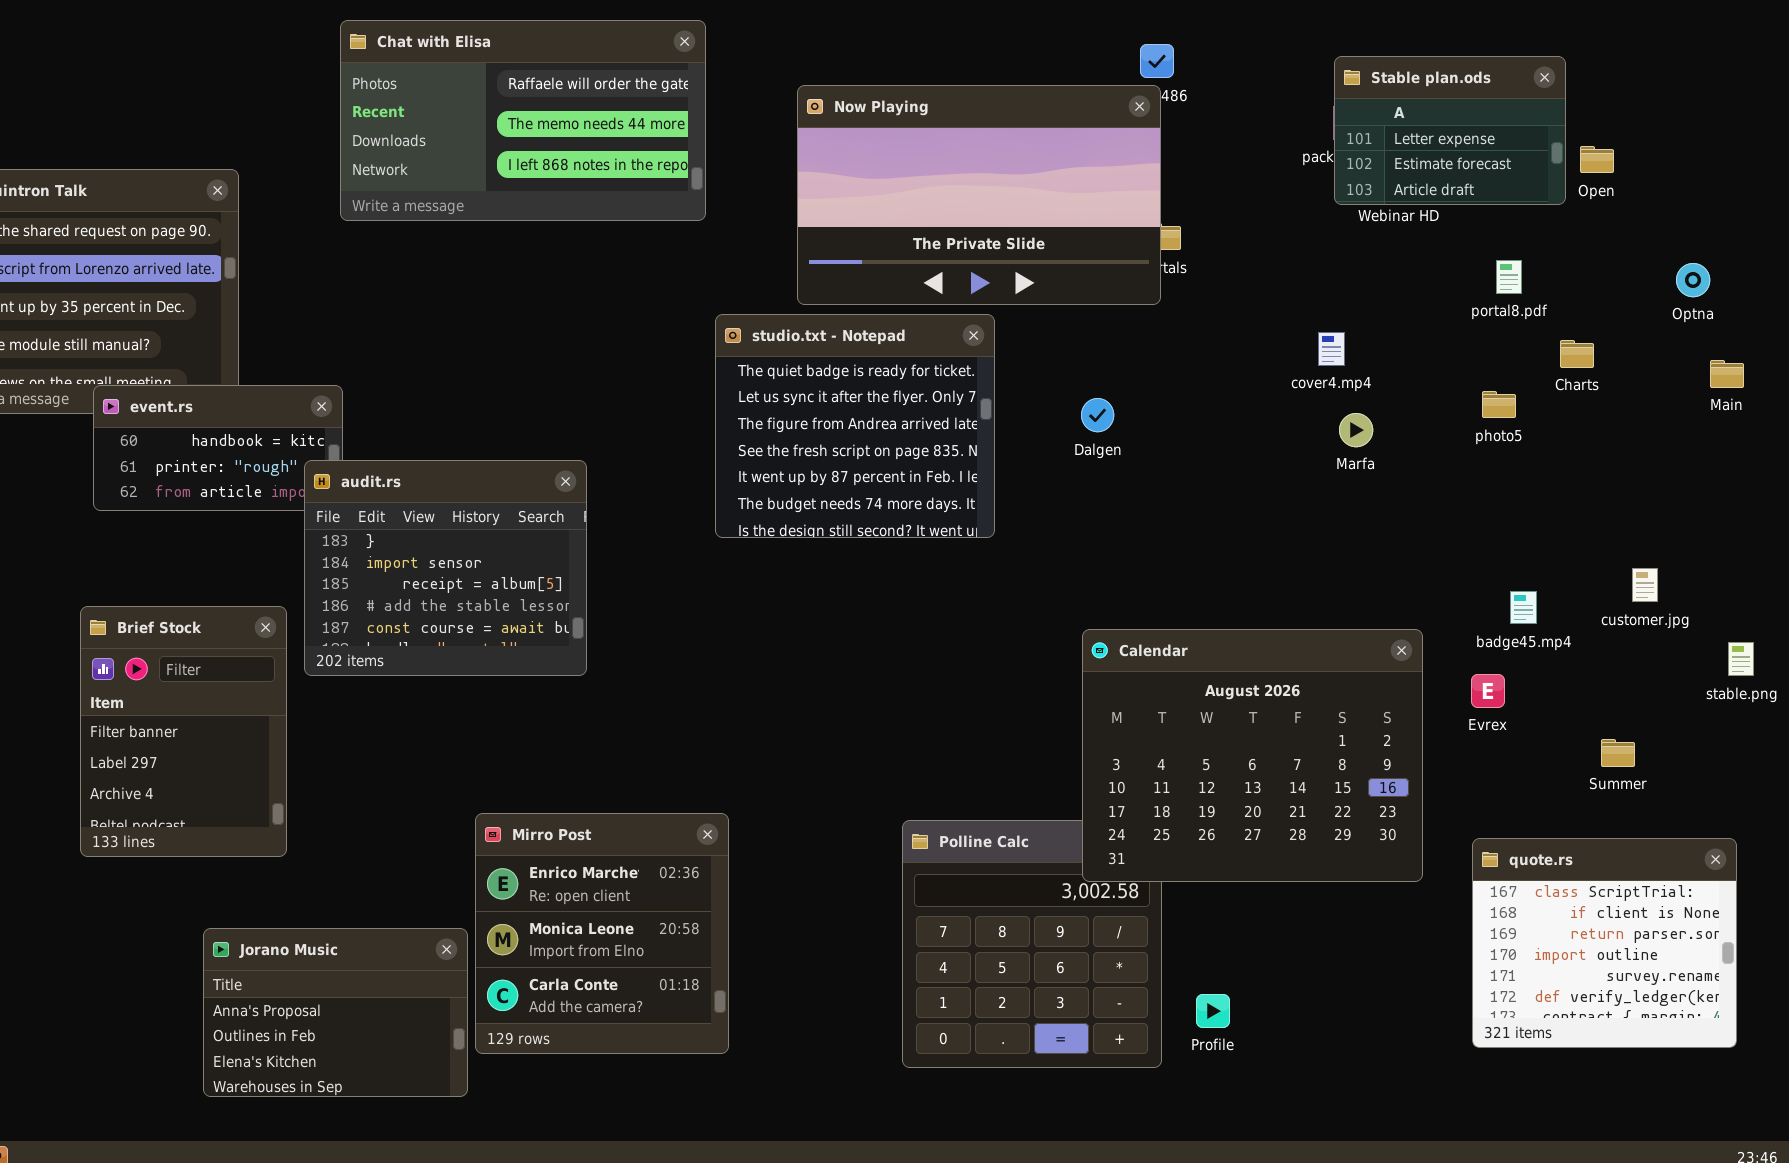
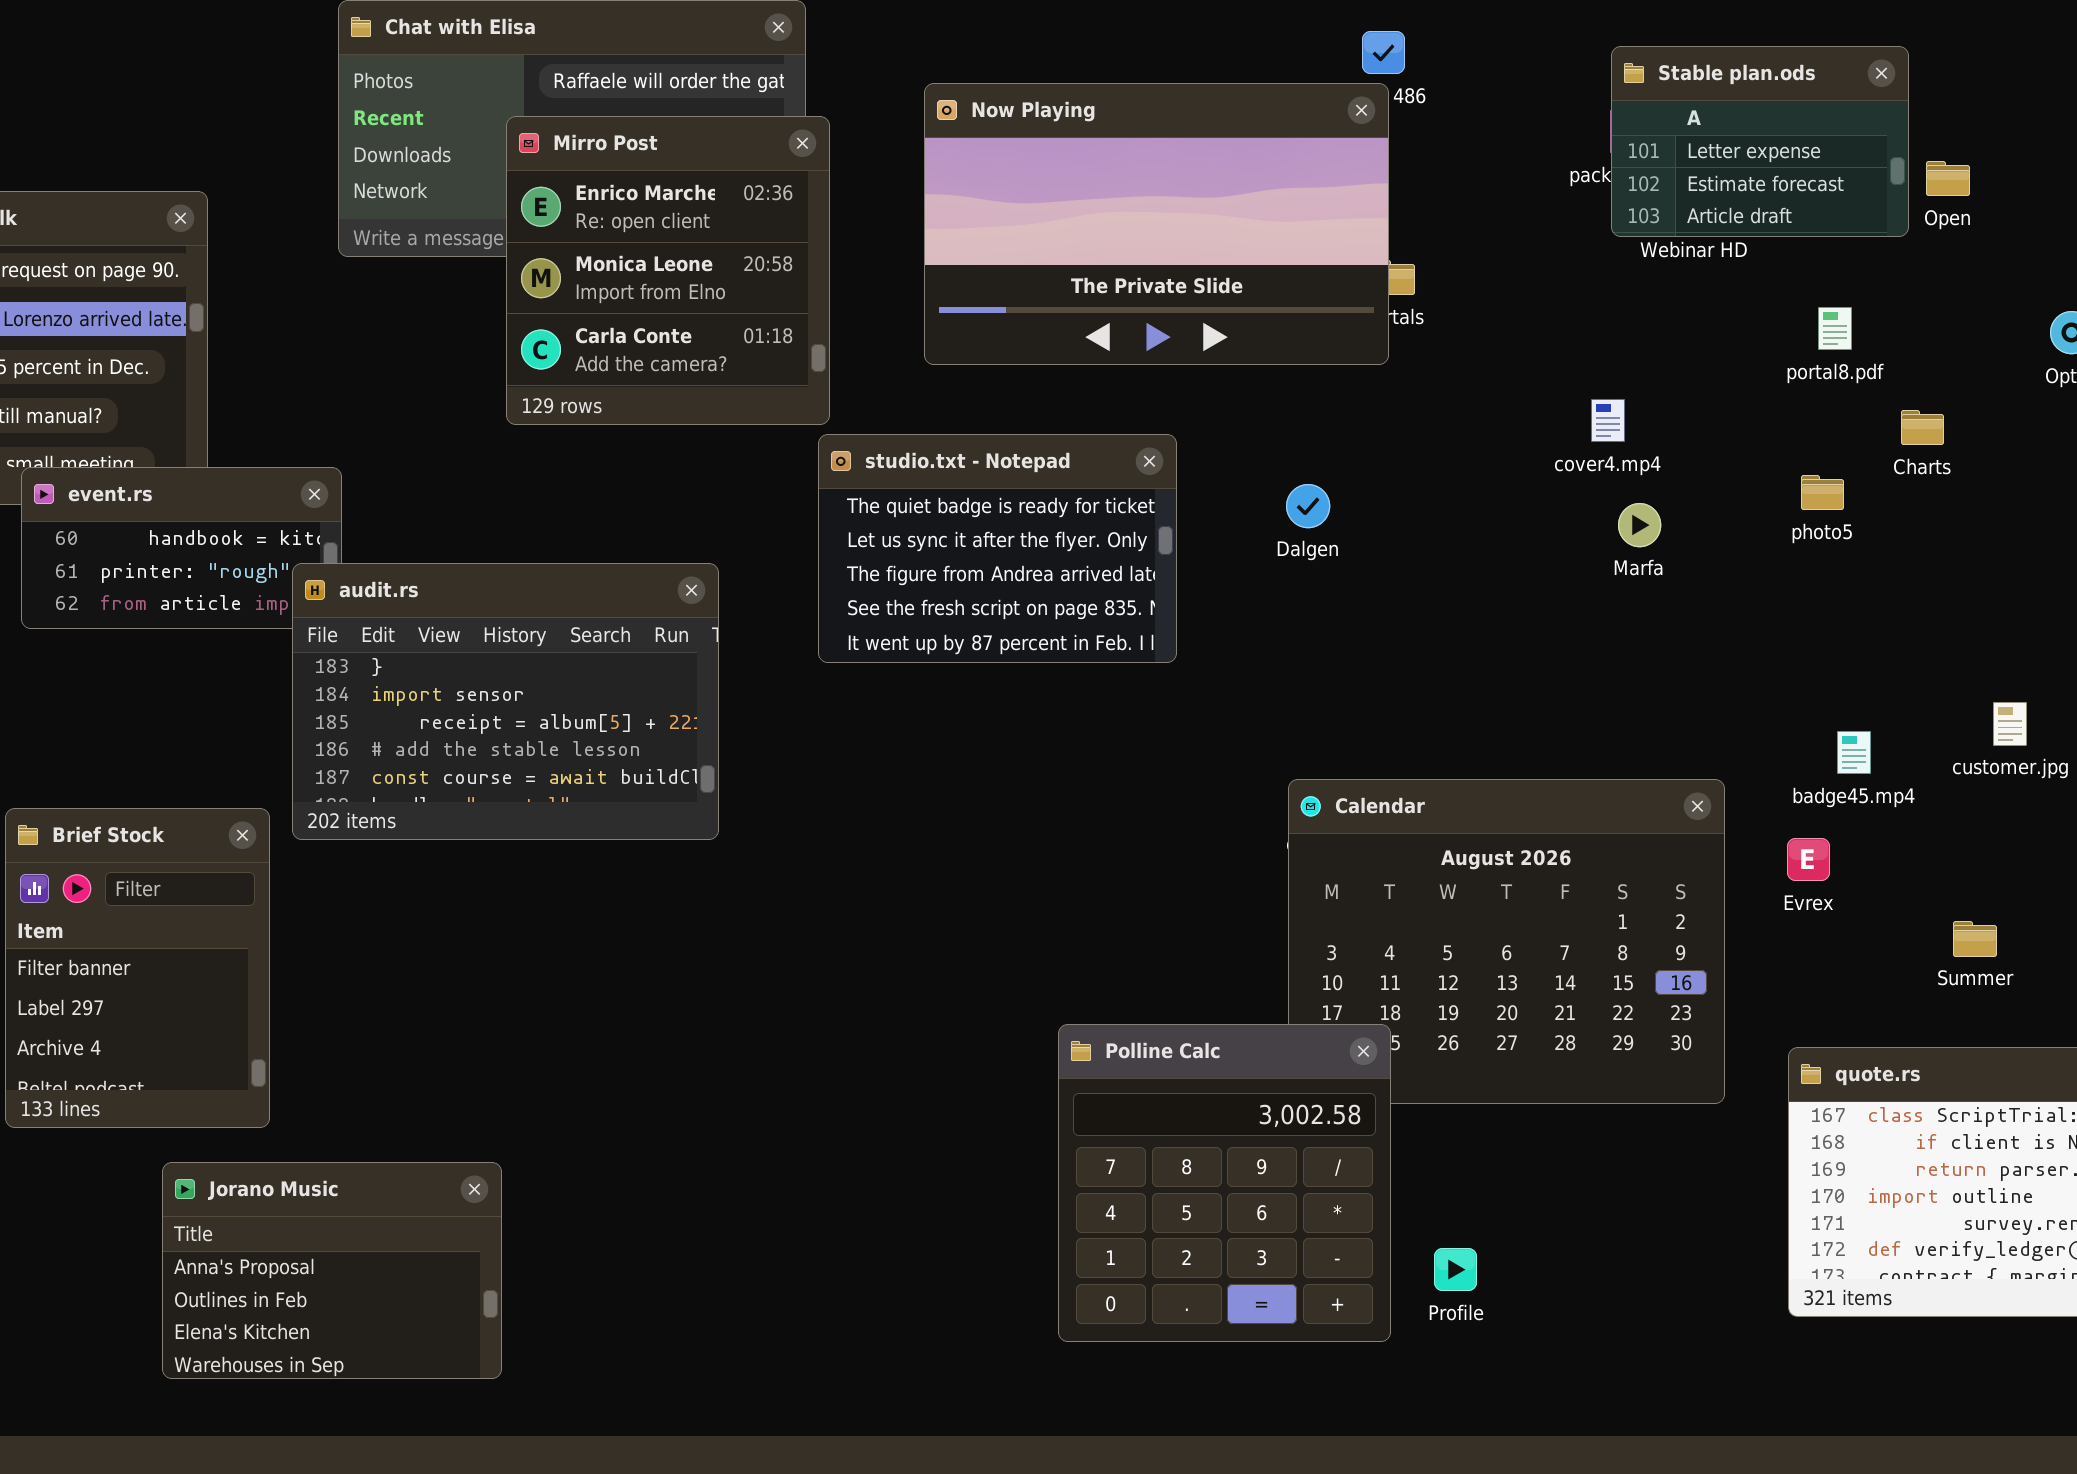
studio.txt - Notepad: [715,314,995,538] -> [818,434,1177,663], resized
audit.rs: [304,460,587,676] -> [292,563,719,840], resized
Brief Stock: [80,606,287,857] -> [5,808,270,1128], moved
Mirro Post: [475,813,729,1054] -> [506,116,830,425], moved
Polline Calc: [902,820,1162,1068] -> [1058,1024,1391,1342], raised

